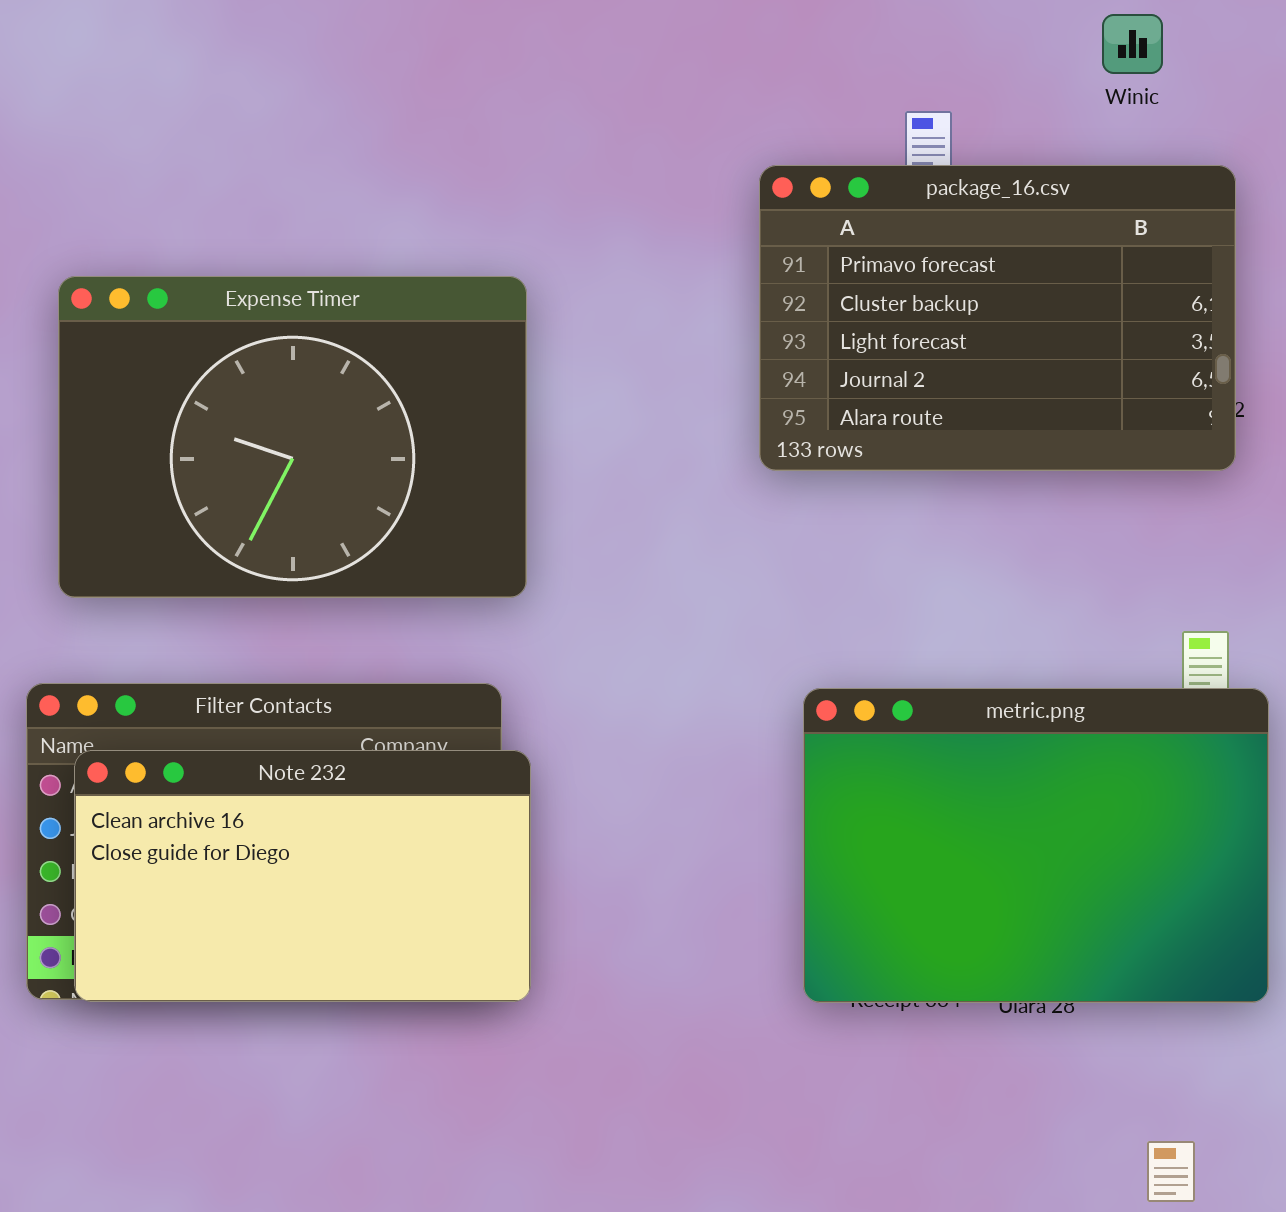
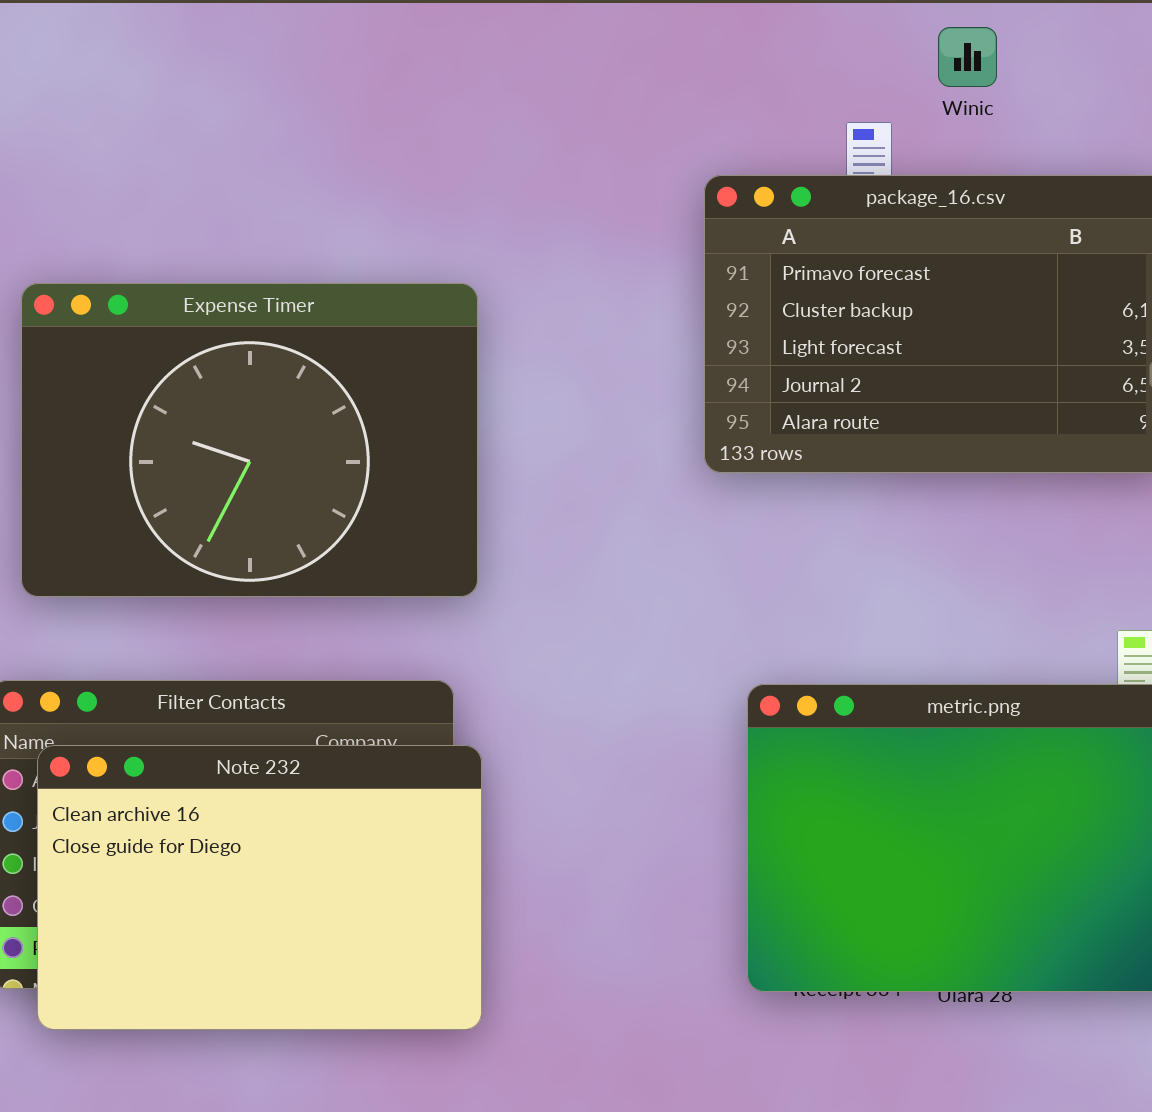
Winic: [1102,14,1163,74] -> [938,27,997,87], moved
Note 232: [74,750,531,1002] -> [37,745,482,1030], resized

